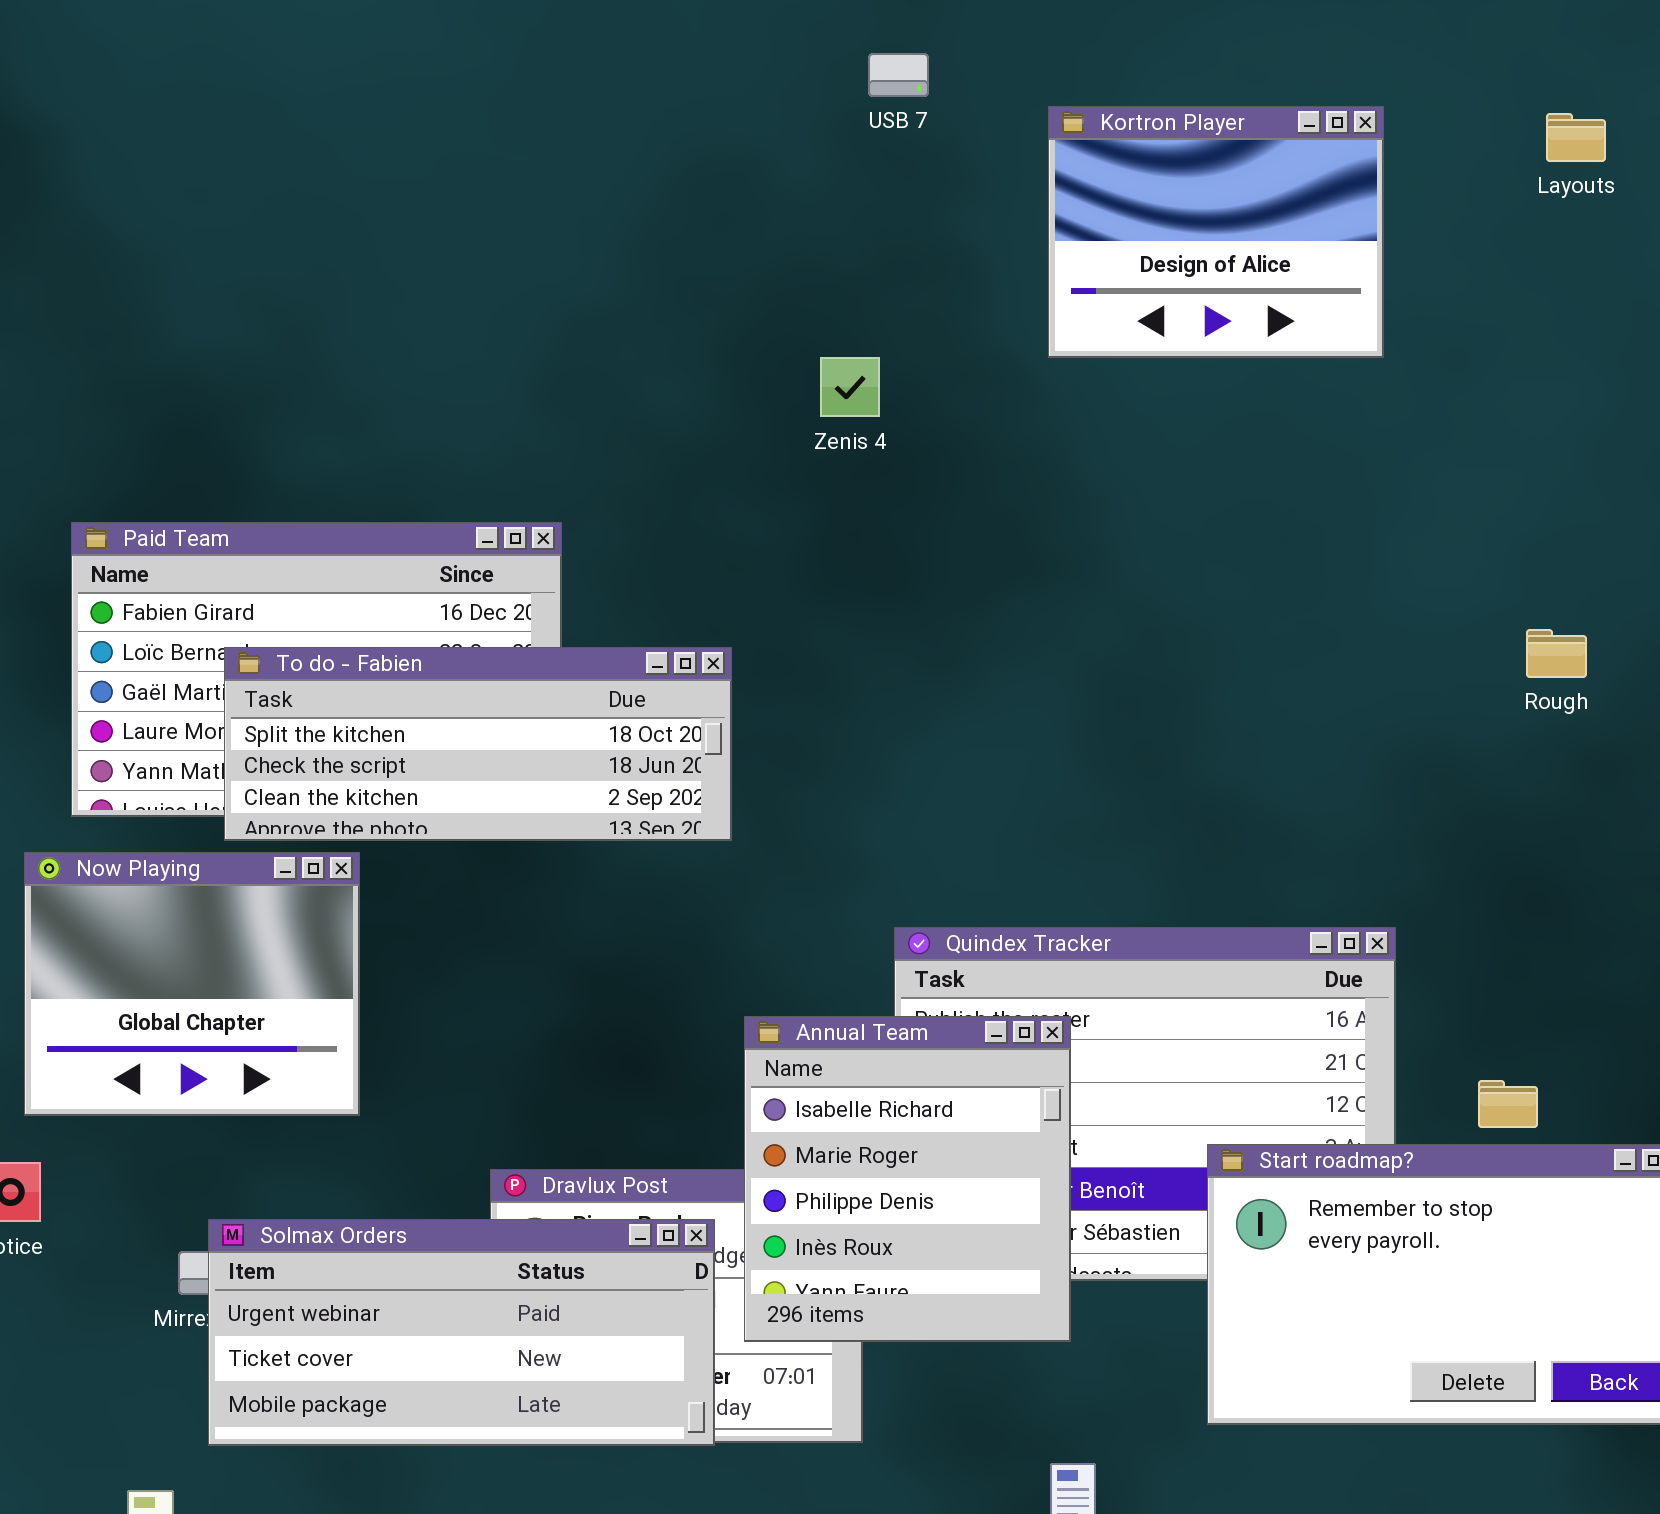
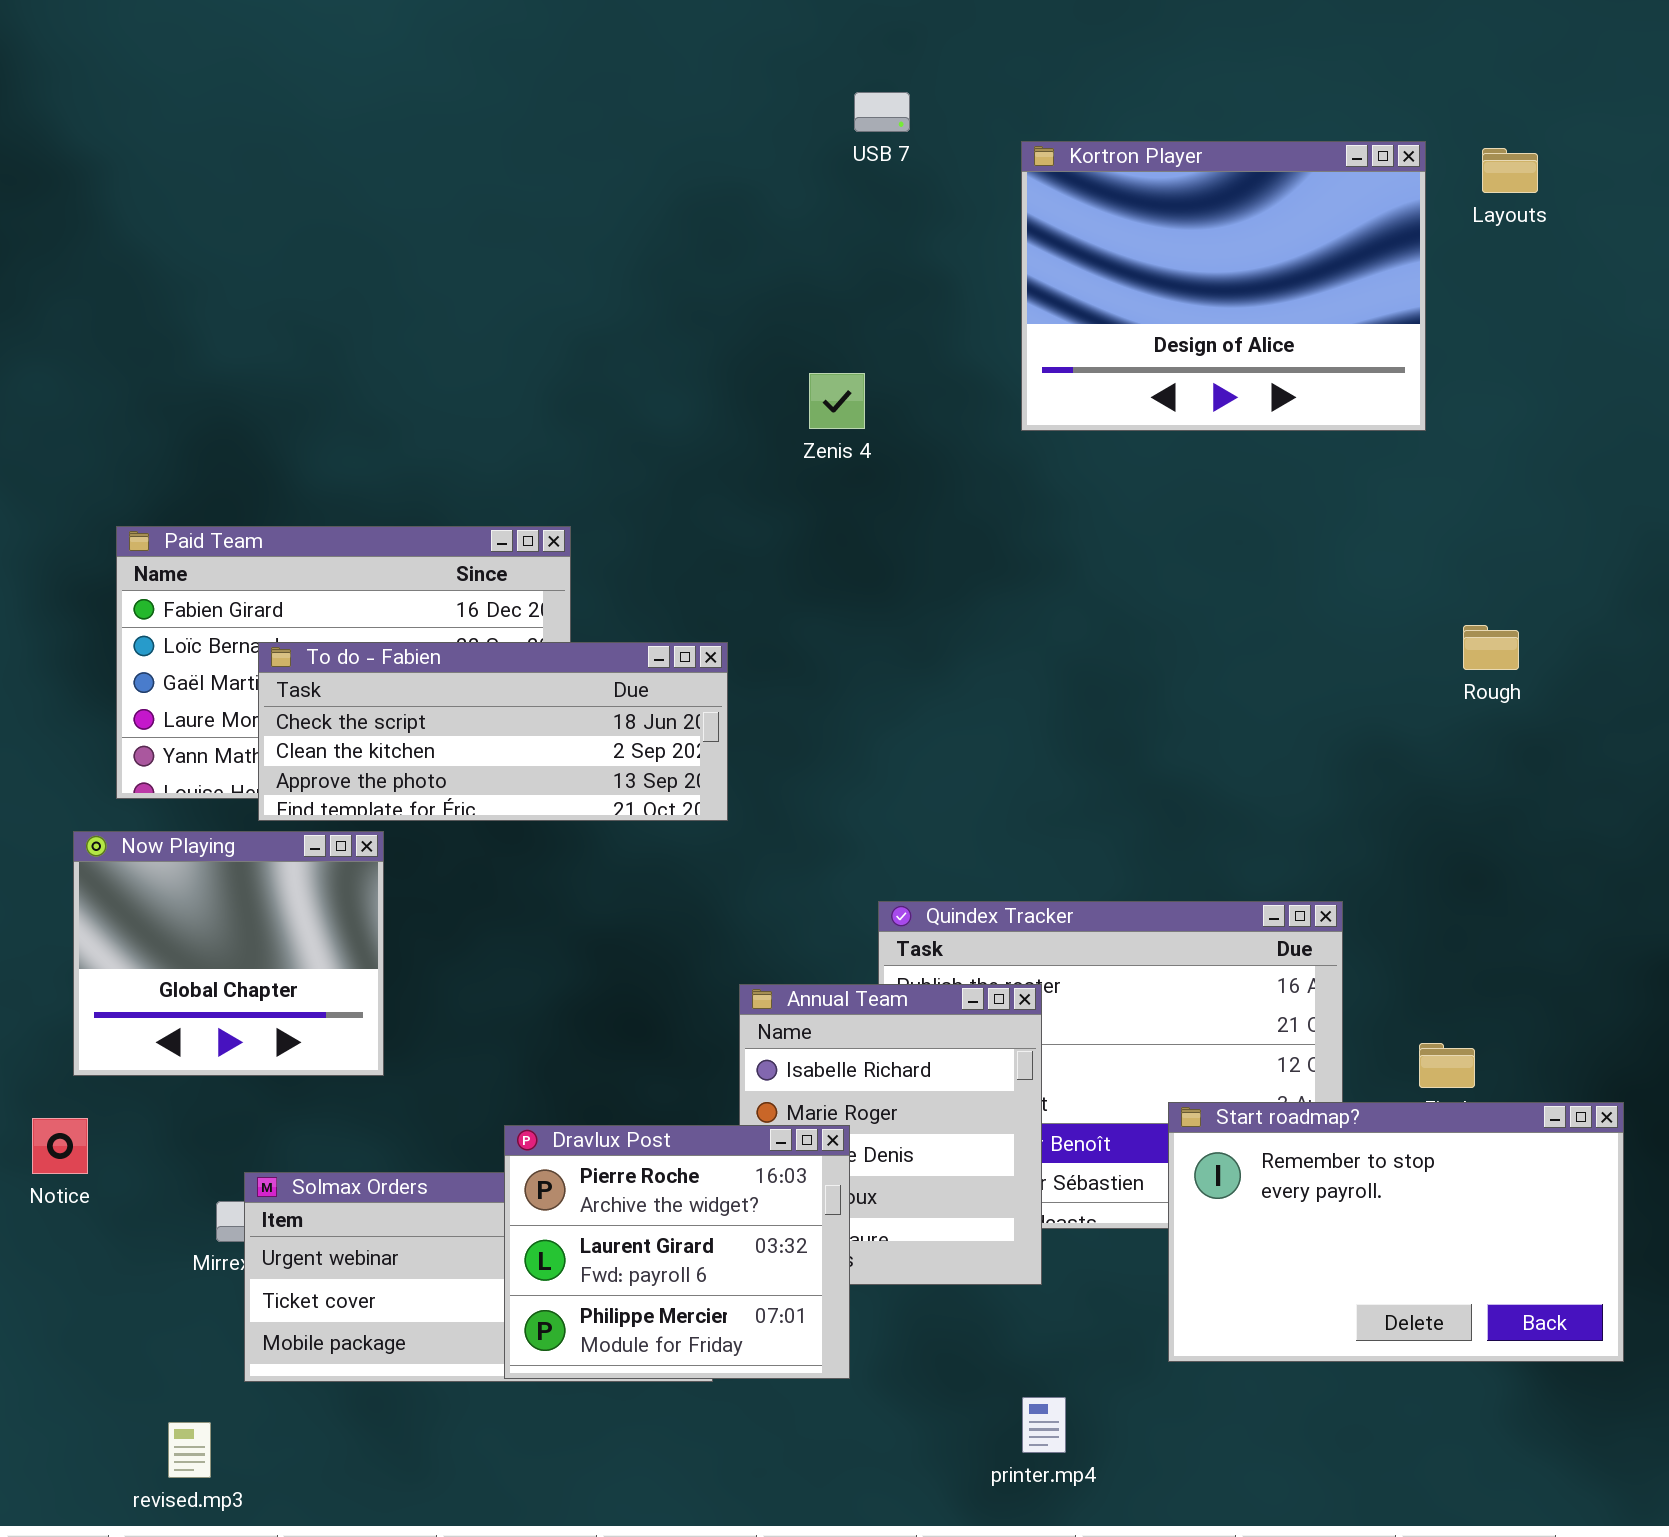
Kortron Player: [1048,106,1384,358] -> [1021,141,1426,431], resized
To do - Fabien: [224,647,732,841] -> [258,642,728,821], scrolled down 1 row
Dravlux Post: [490,1169,863,1443] -> [504,1125,850,1379], raised

